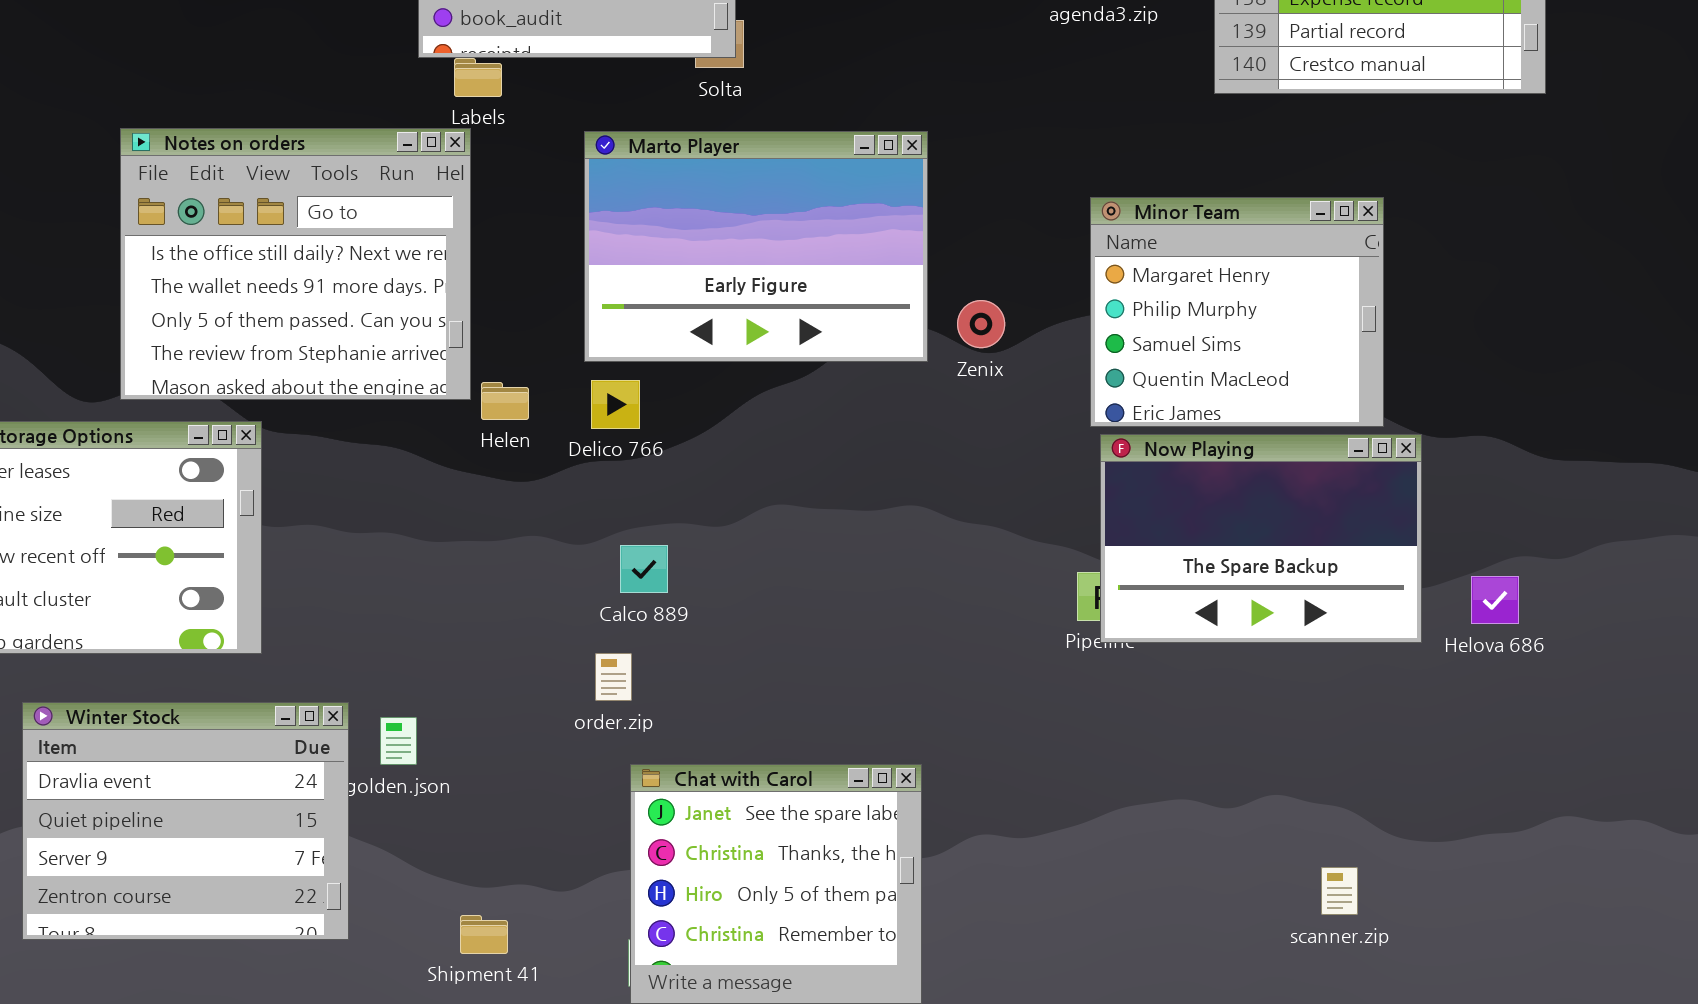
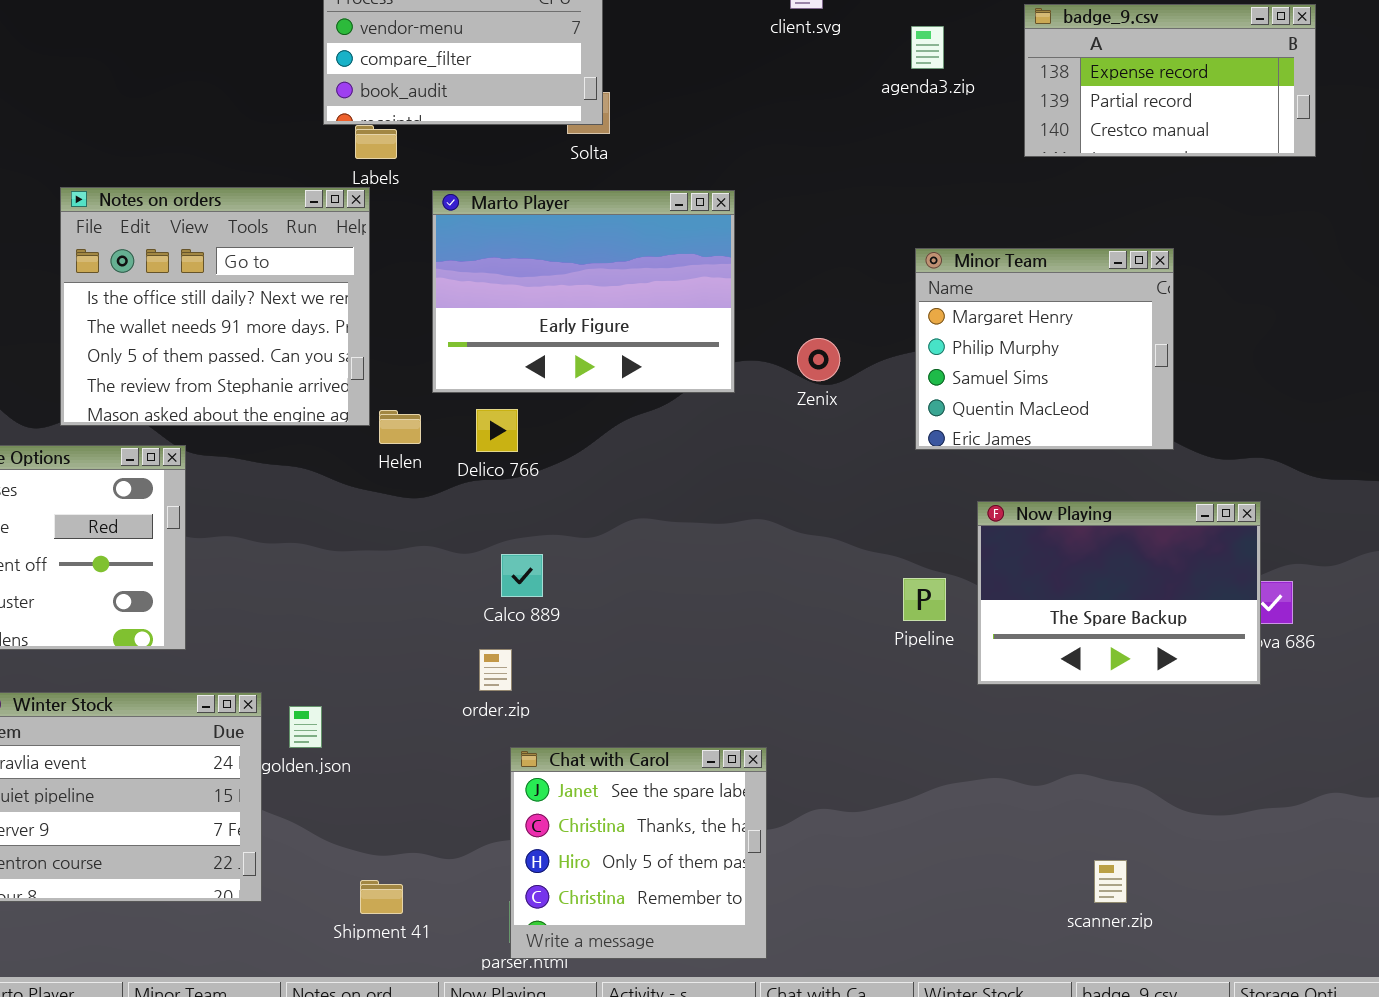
Marto Player: [584,131,928,362] -> [432,190,735,393], moved
Now Playing: [1100,434,1422,643] -> [977,501,1261,685], moved
scanner.zip: [1321,867,1358,915] -> [1094,860,1127,903], moved

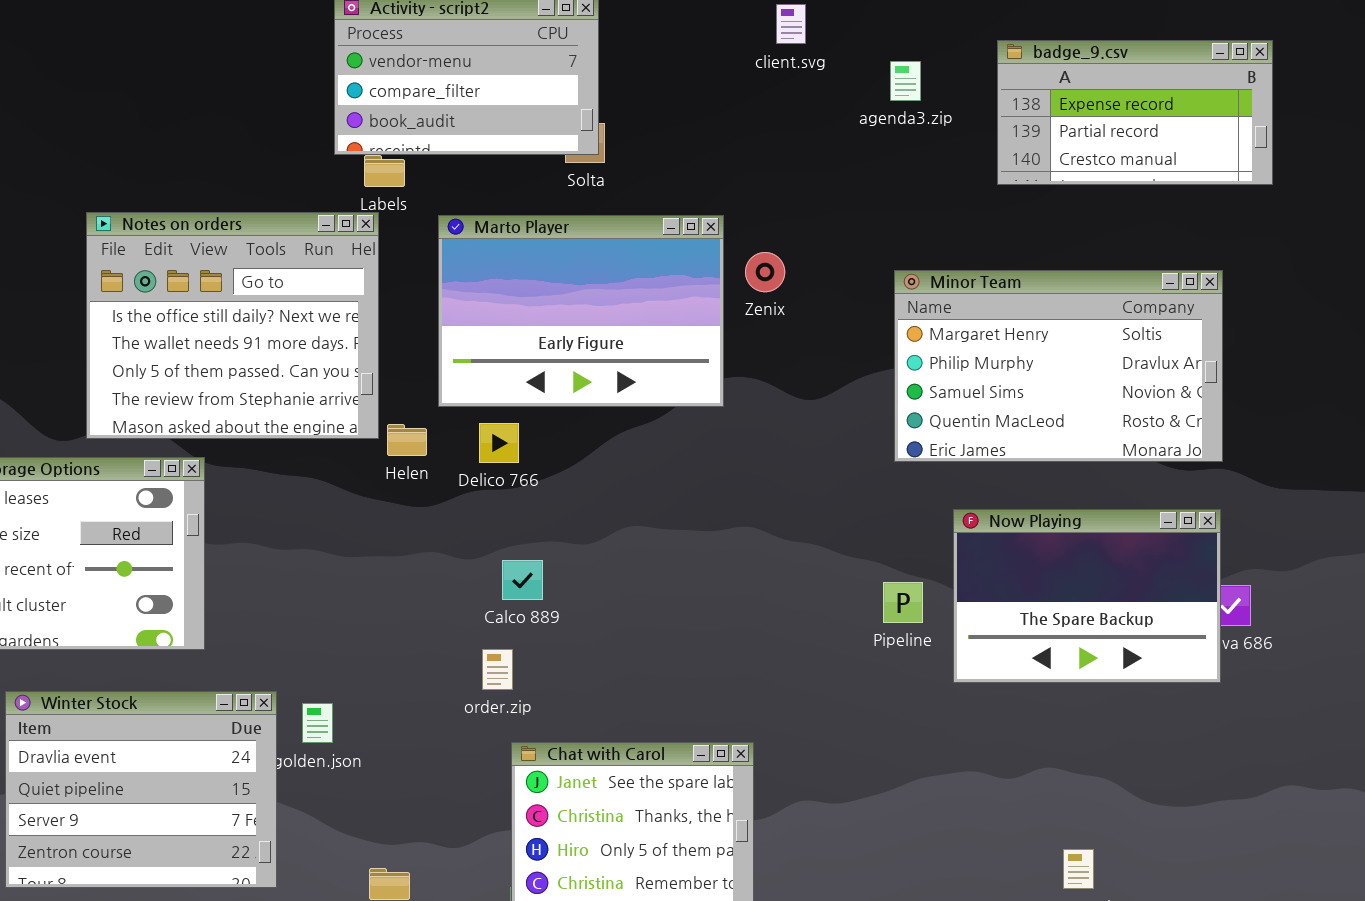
Minor Team: [915,248,1174,450] -> [894,270,1223,462], resized
Zenix: [797,338,840,381] -> [745,252,785,292], moved

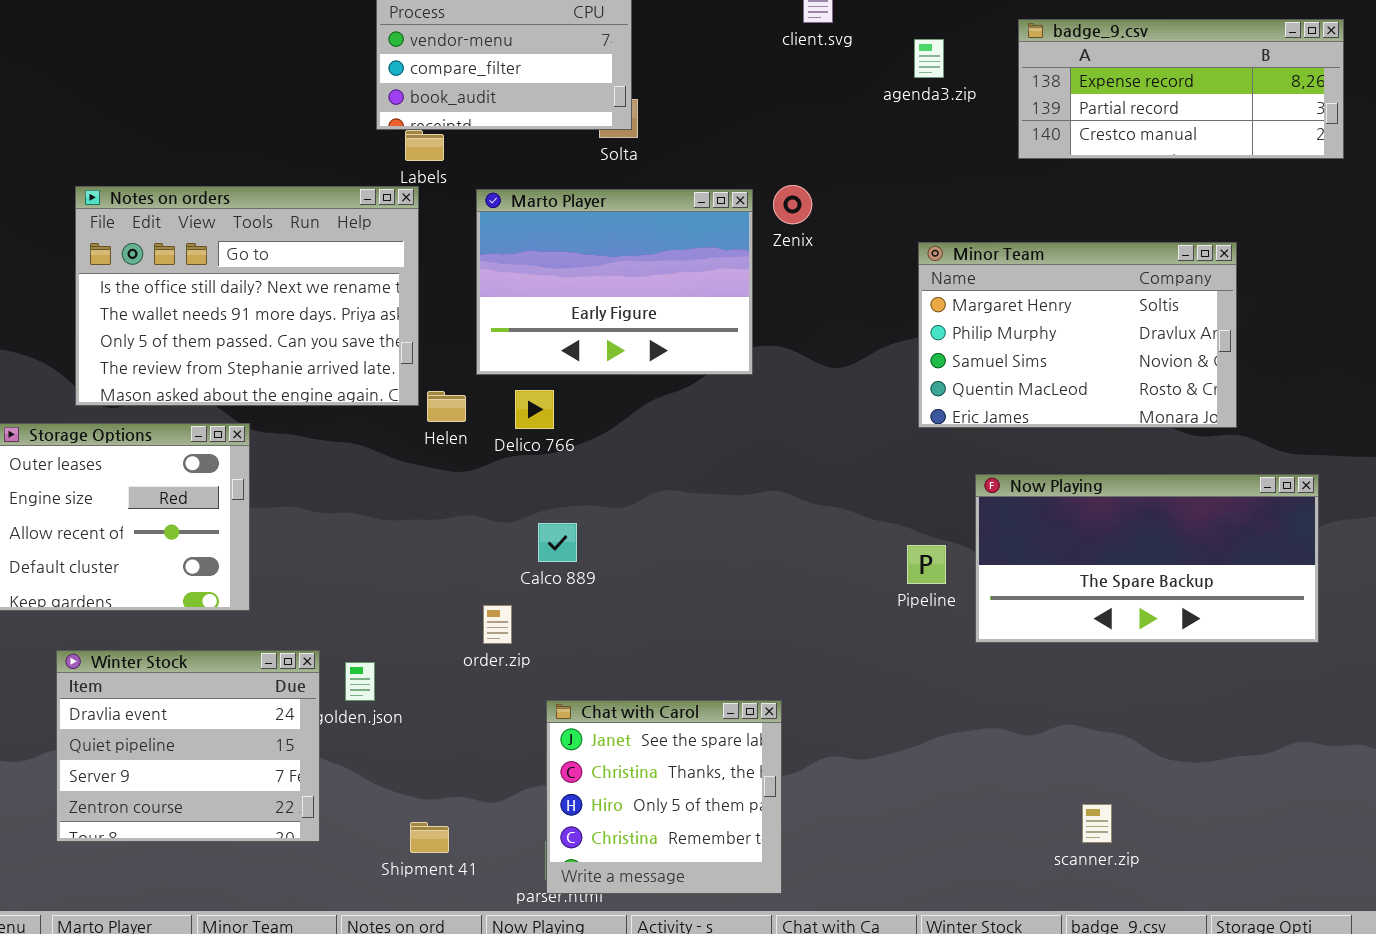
badge_9.csv: [997,40,1273,185] -> [1018,19,1344,159], resized
Notes on orders: [86,212,379,439] -> [75,186,419,406], resized
Zenix: [745,252,785,292] -> [773,185,812,224], moved
Now Playing: [953,509,1221,683] -> [975,474,1319,643], resized
order.zip: [482,649,513,690] -> [483,605,512,644], moved

